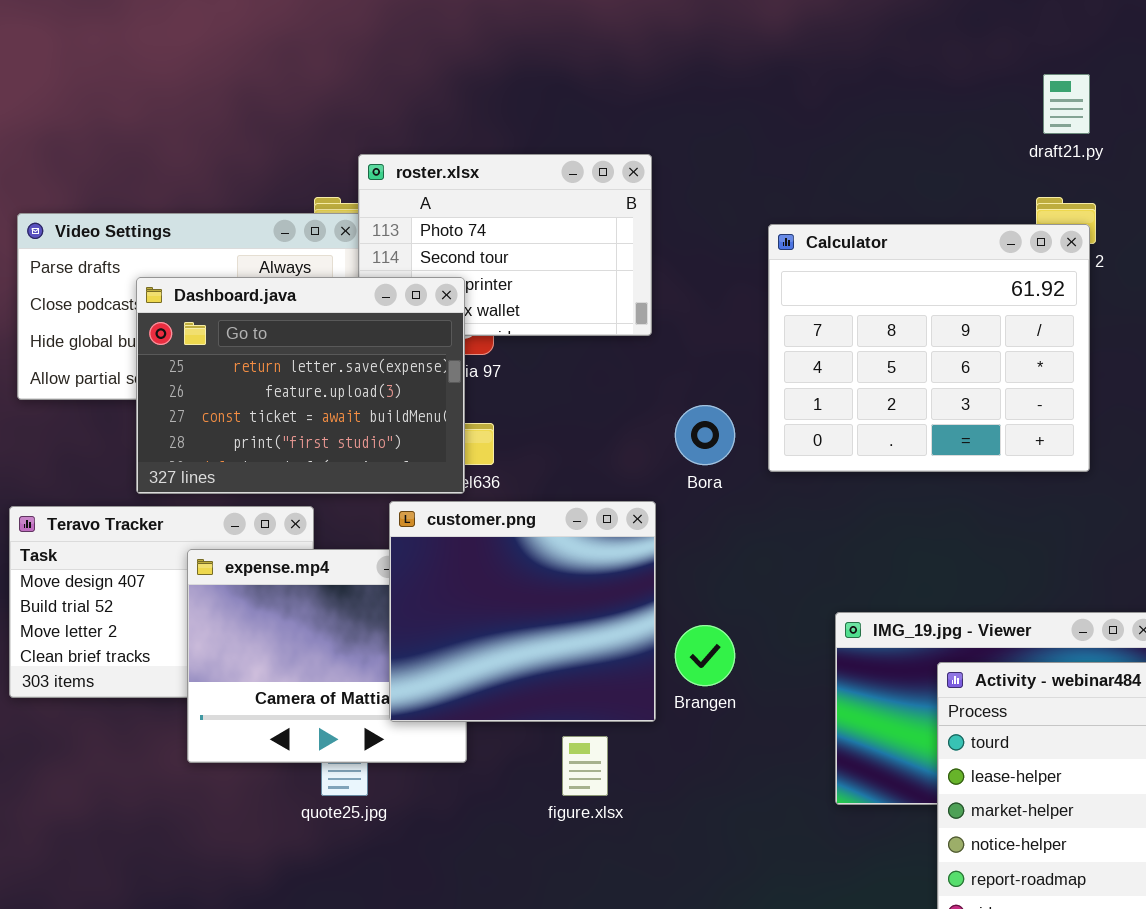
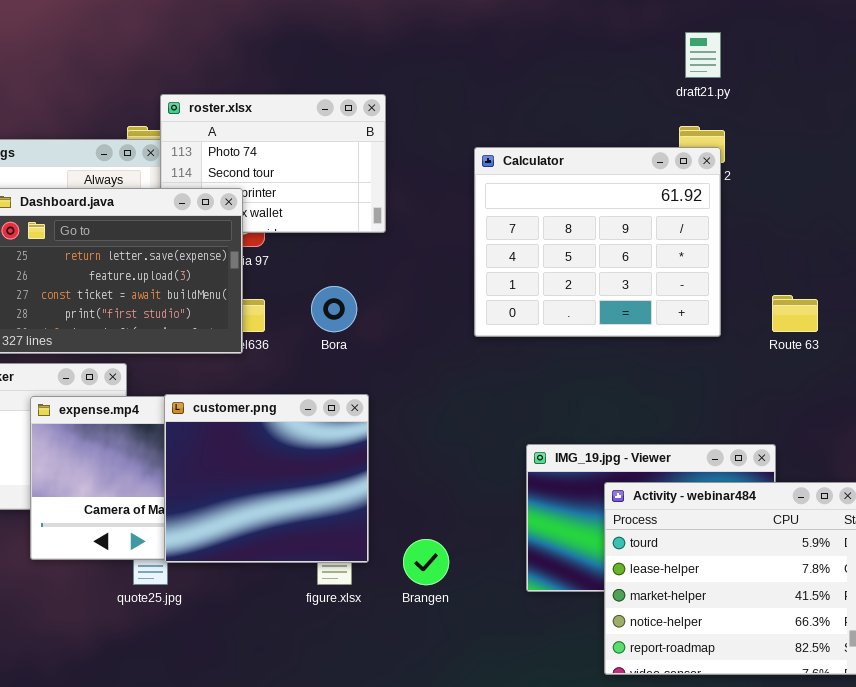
Bora: [675,405,735,465] -> [311,286,357,332], moved
customer.png: [389,501,656,722] -> [164,394,369,563], moved
Brangen: [675,625,735,686] -> [403,539,449,585], moved

